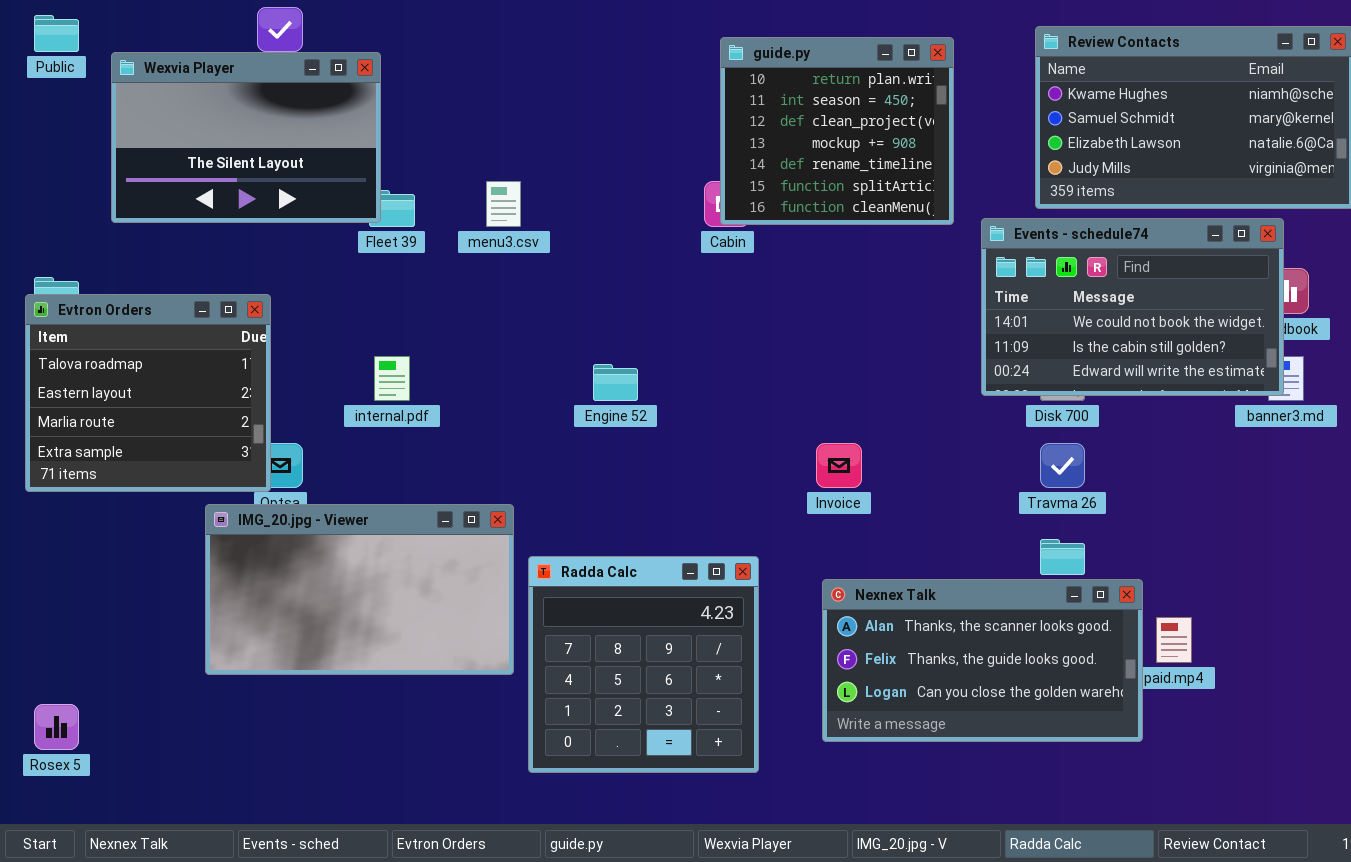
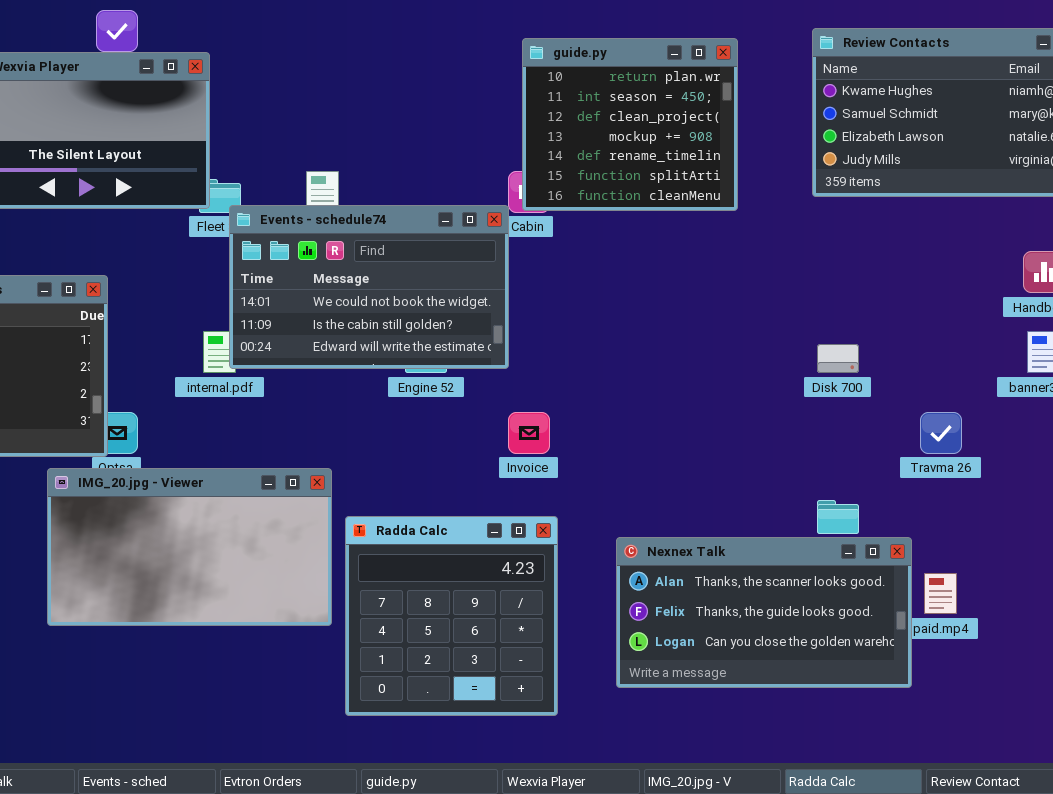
Events - schedule74: [981,218,1284,396] -> [229,205,509,369], moved
Invoice: [816,443,862,488] -> [508,412,550,454], moved
Travma 26: [1040,443,1085,488] -> [920,412,962,454], moved

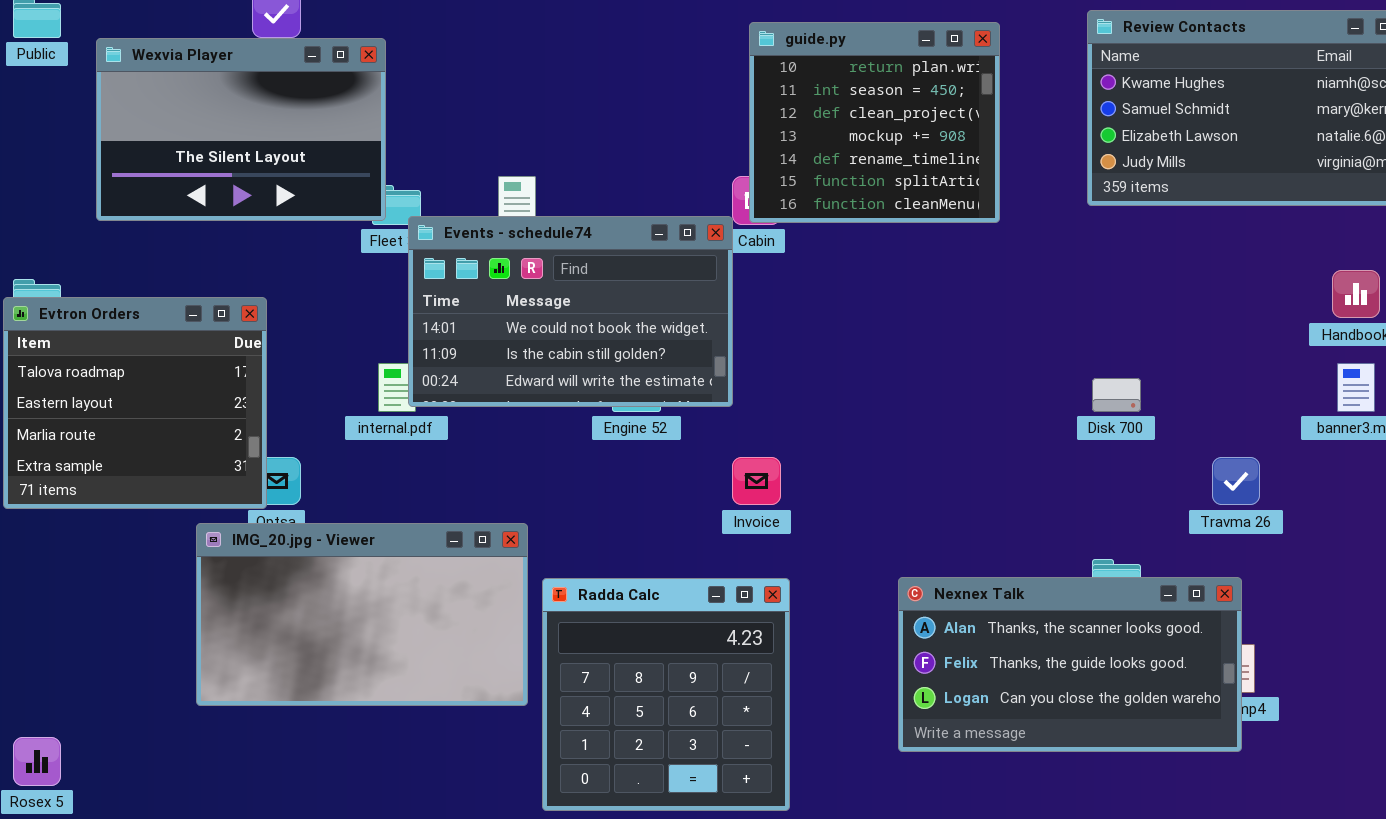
Nexnex Talk: [616,537,912,688] -> [898,577,1242,752], moved

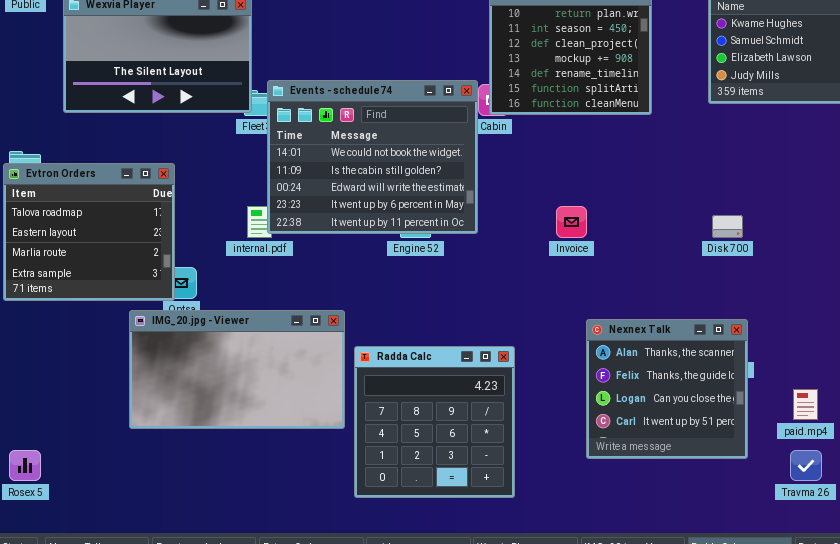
Events - schedule74: [408,216,733,407] -> [267,80,478,234], resized
Invoice: [732,457,781,505] -> [556,206,587,238], moved
Travma 26: [1212,457,1260,505] -> [790,450,822,481], moved
Nexnex Talk: [898,577,1242,752] -> [586,319,748,459], resized

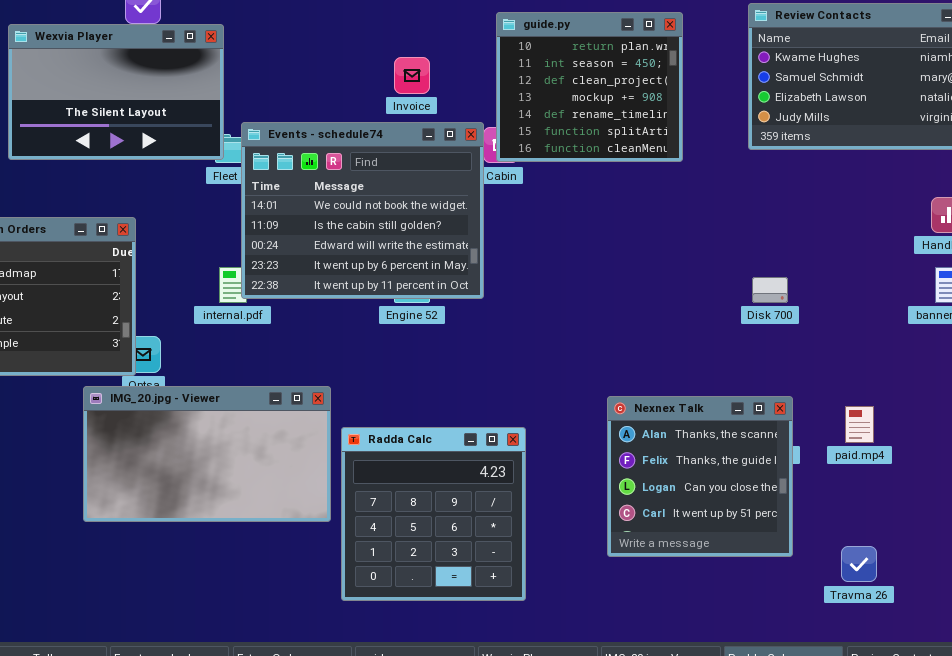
Invoice: [556,206,587,238] -> [394,57,430,94], moved
paid.mp4: [793,389,818,420] -> [845,406,874,443], moved

